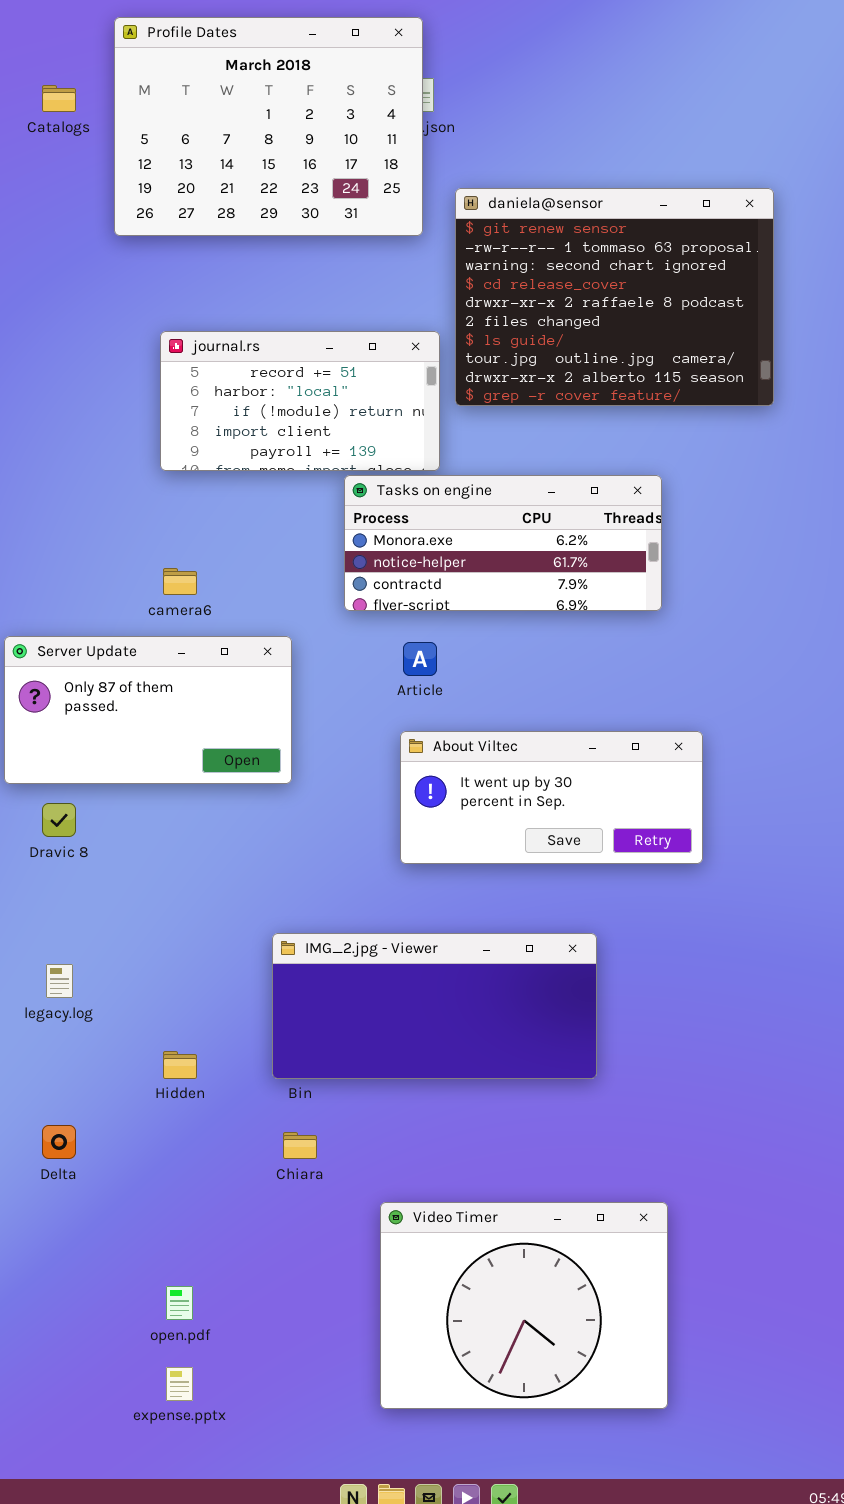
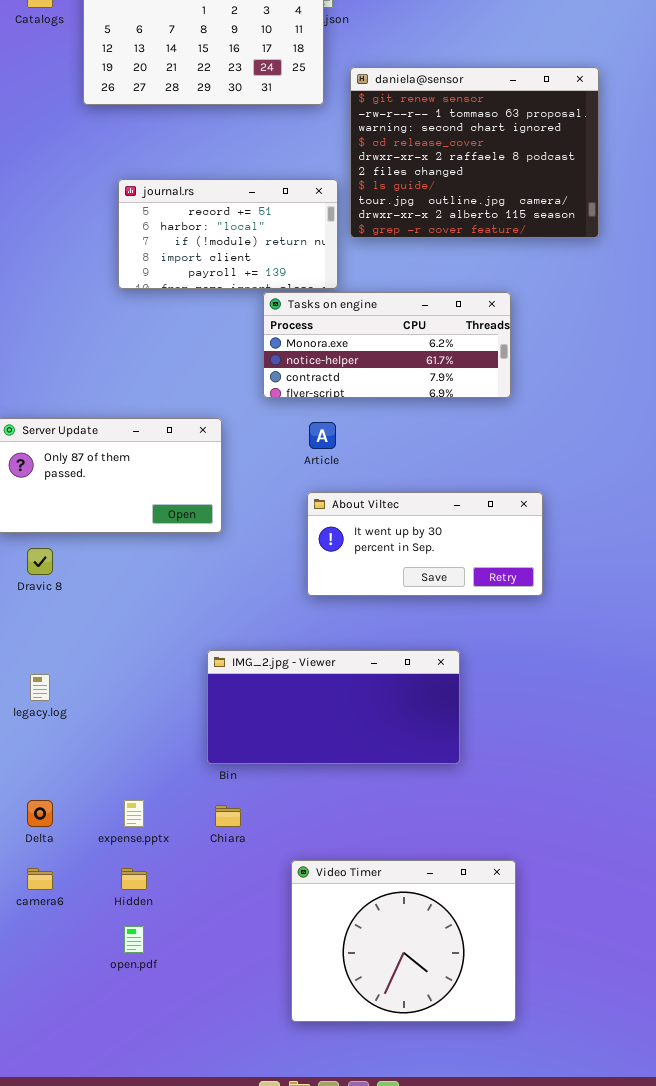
camera6: [163,568,197,595] -> [27,868,53,890], moved
Hidden: [163,1051,197,1079] -> [121,868,147,890], moved
expense.pptx: [166,1367,193,1401] -> [124,800,144,827], moved

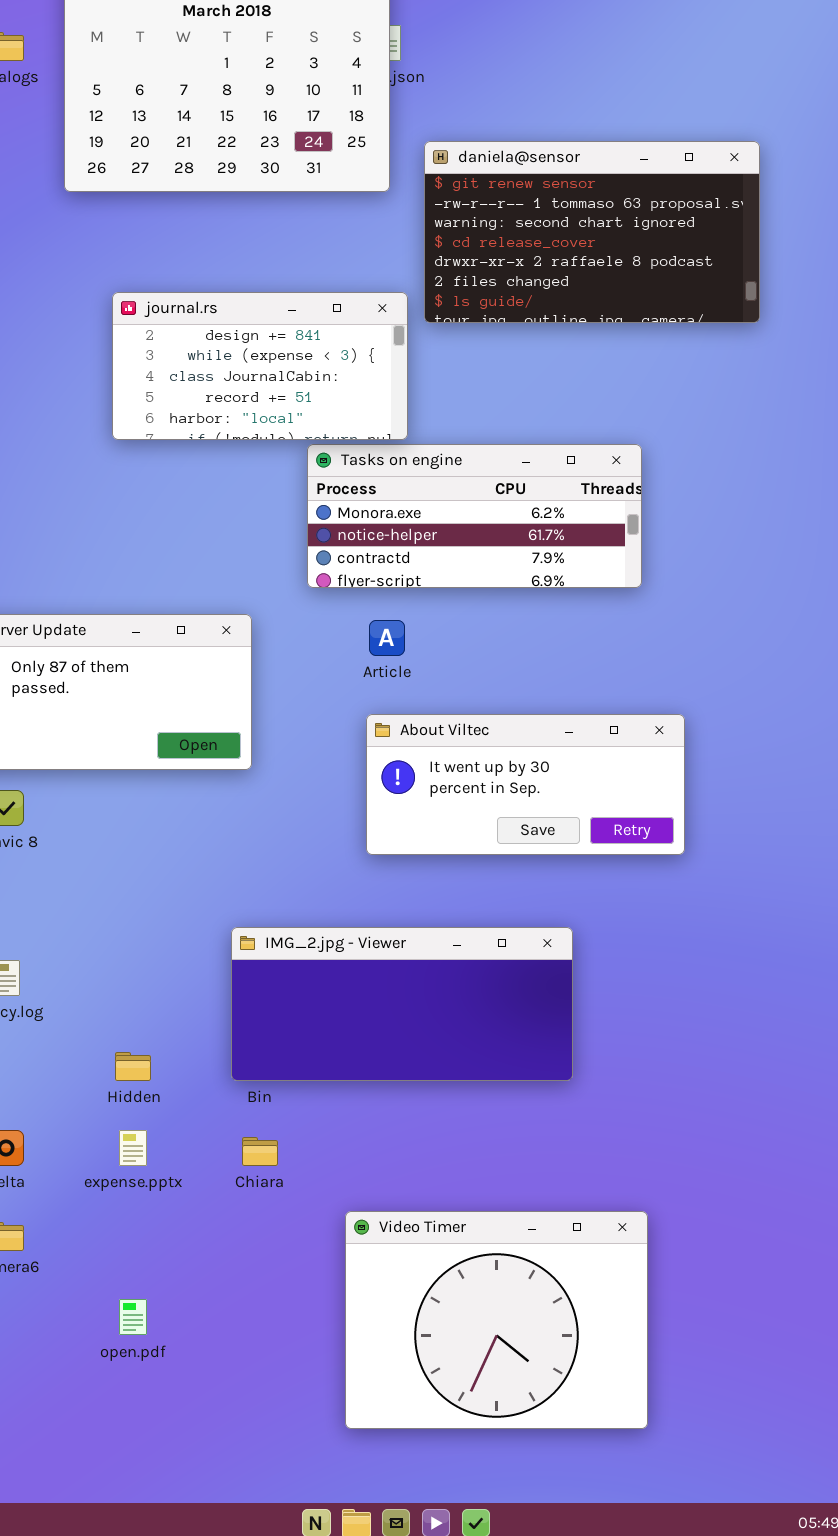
daniela@sensor: [350,67,599,238] -> [424,141,760,323], resized
journal.rs: [118,179,338,289] -> [112,292,408,440], scrolled up 3 rows
Hidden: [121,868,147,890] -> [115,1052,151,1081], moved

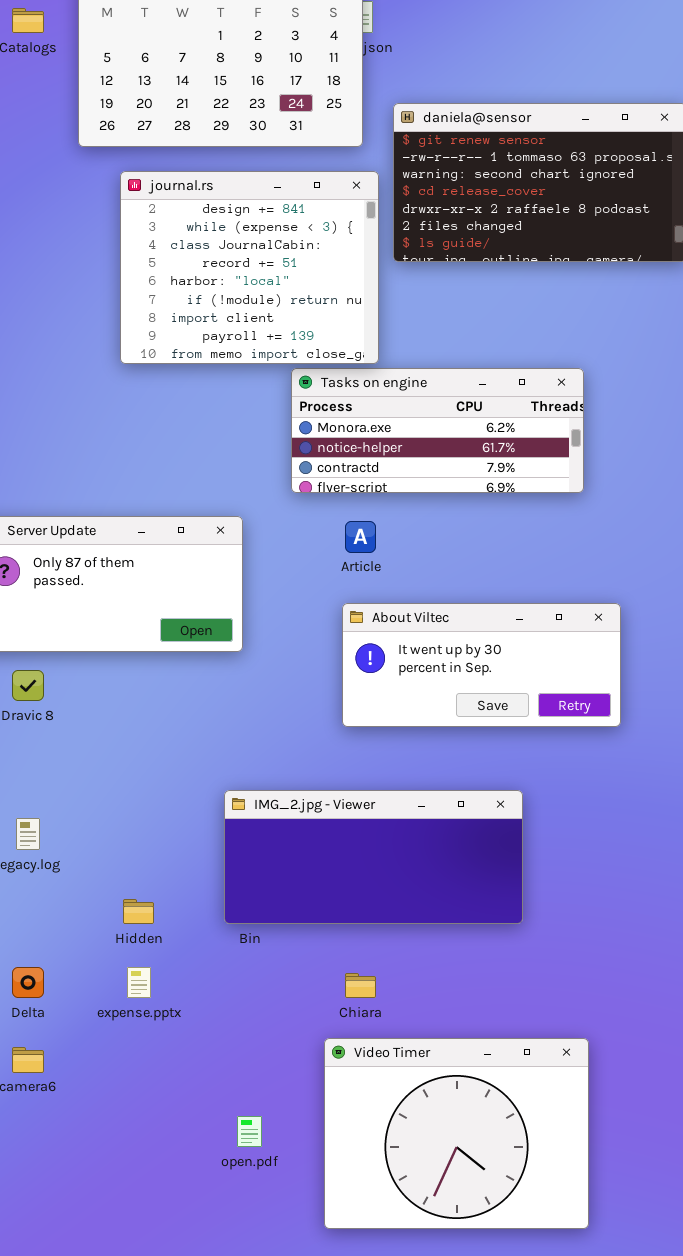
journal.rs: [112,292,408,440] -> [120,171,379,364], resized
Chiara: [242,1137,278,1166] -> [345,973,376,998], moved
open.pdf: [119,1299,147,1335] -> [237,1116,262,1147], moved

